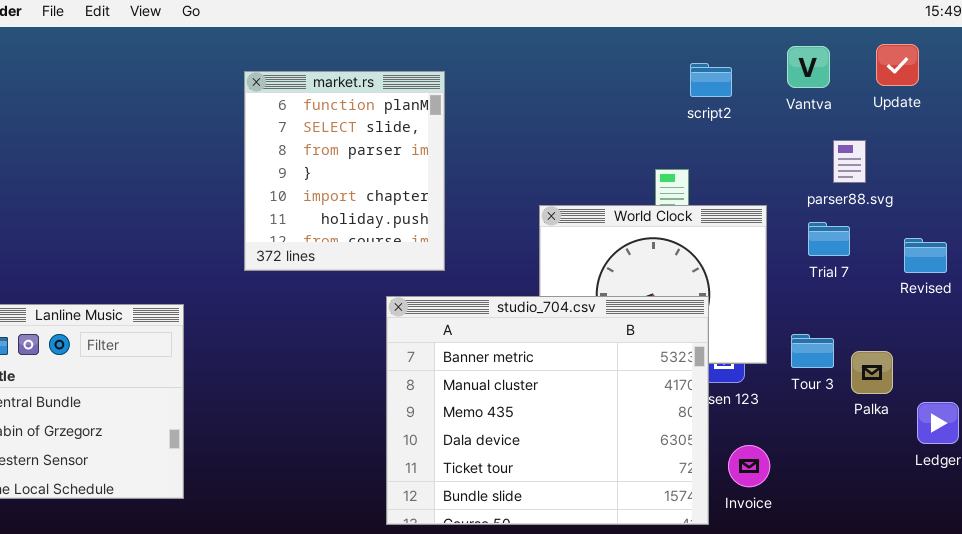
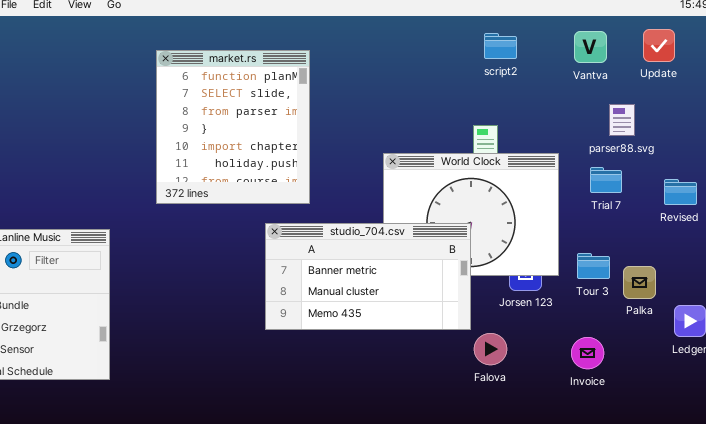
script2: [690,63,732,97] -> [484,33,517,59], moved
studio_704.csv: [386,296,709,525] -> [265,223,471,330], resized
Invoice: [728,445,770,487] -> [571,337,604,369], moved

